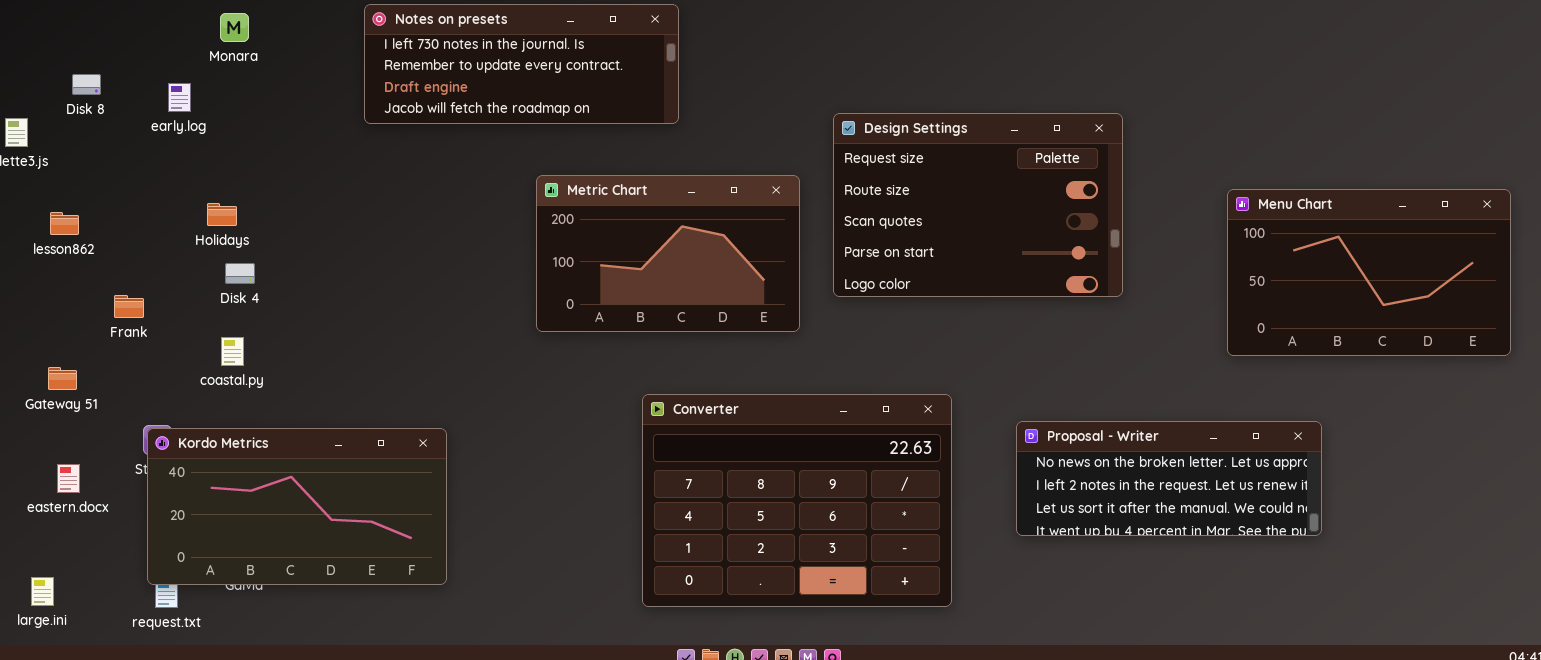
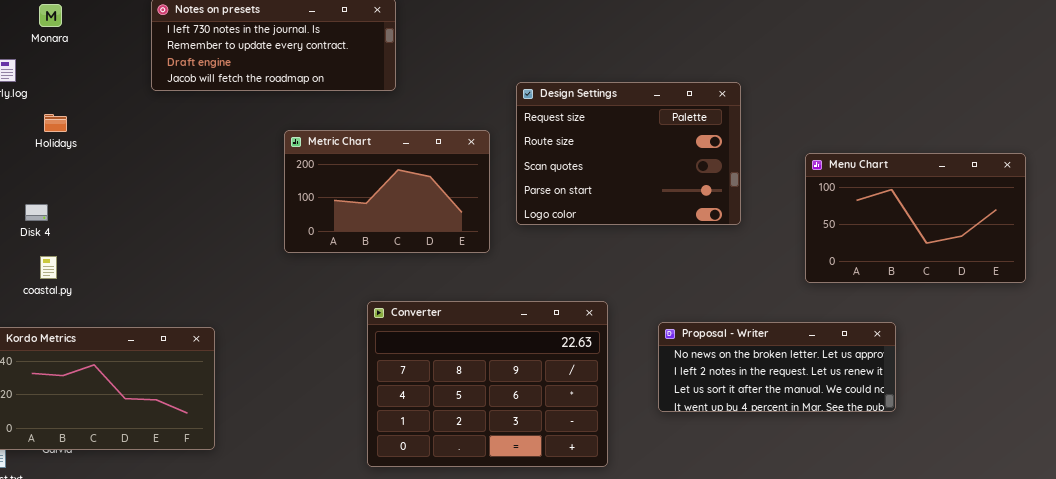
Menu Chart: [1227,189,1511,356] -> [805,153,1026,283], moved
Holidays: [207,203,237,226] -> [44,114,67,132], moved
Disk 4: [225,263,255,284] -> [25,204,48,221], moved

